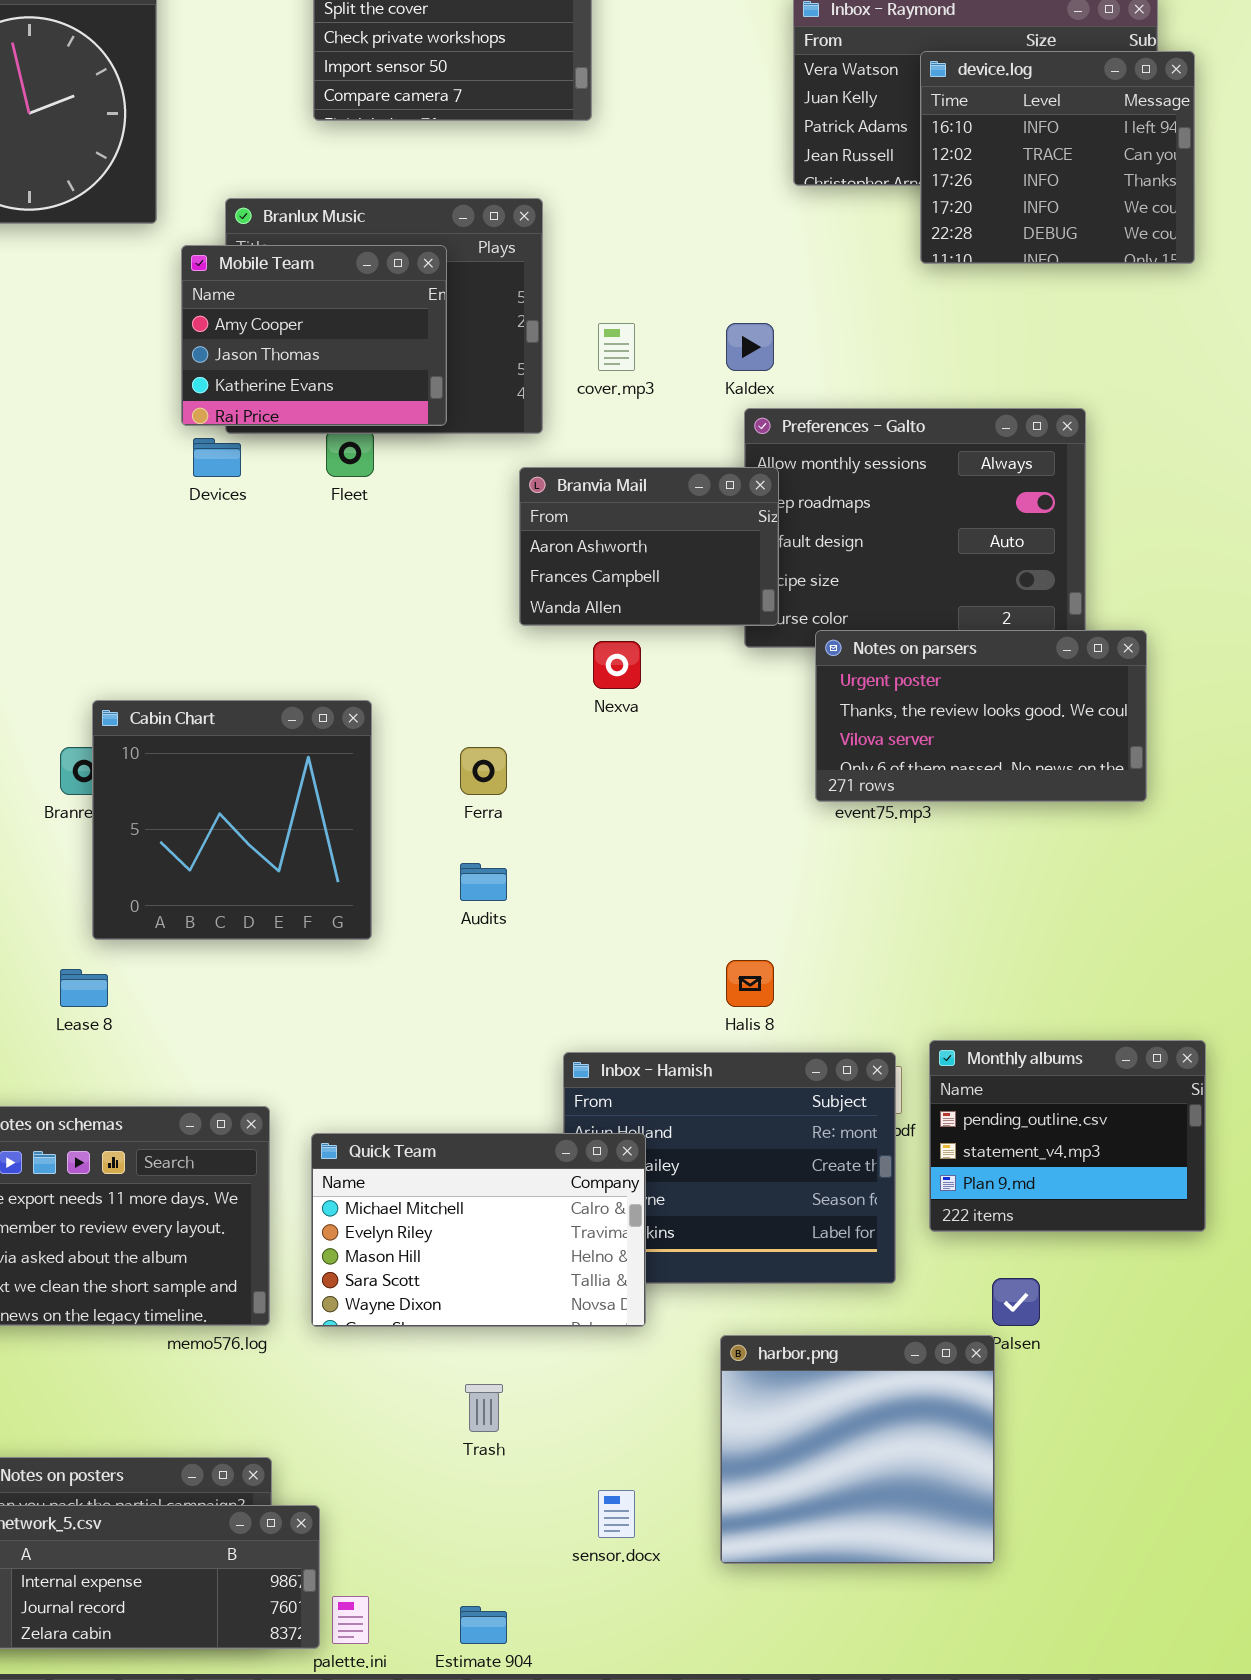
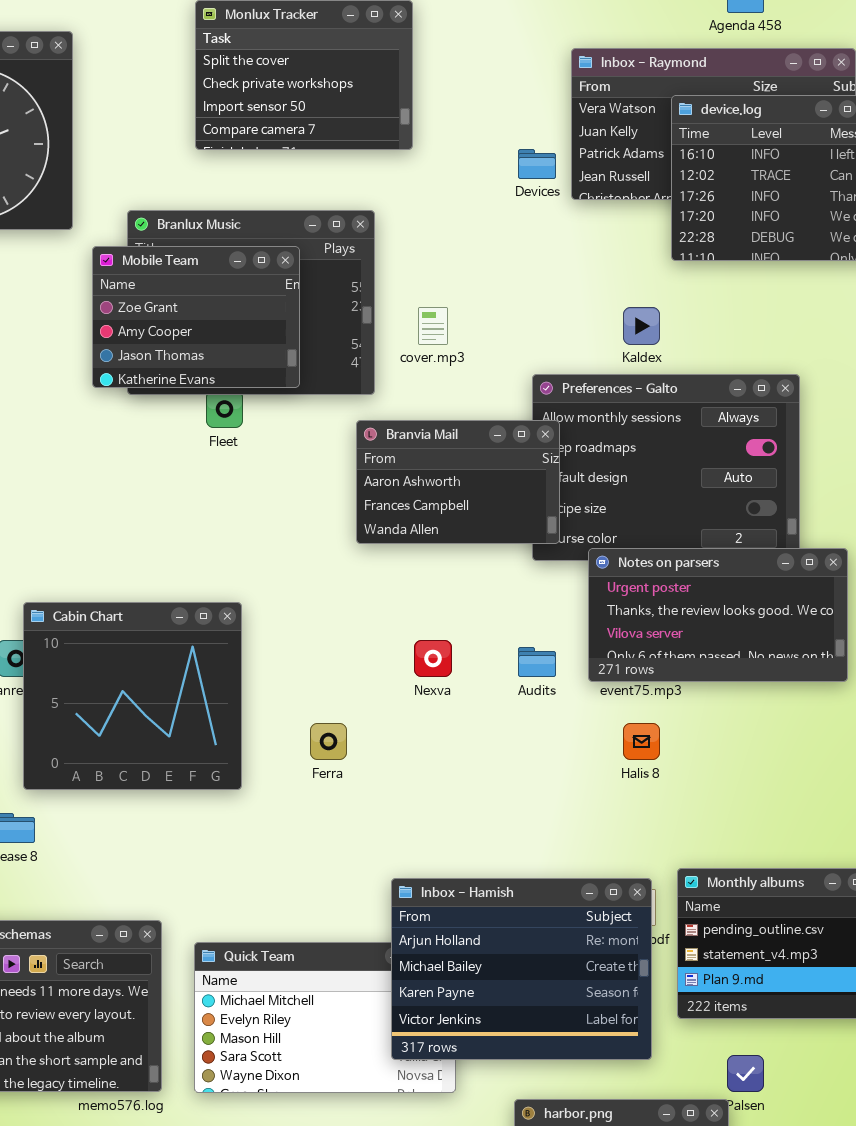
Mobile Team: [181,245,447,426] -> [92,246,300,388], scrolled up 1 row
Kaldex: [726,323,774,371] -> [623,307,660,345], moved
Devices: [193,438,241,477] -> [518,149,556,179], moved
Nexva: [593,641,641,689] -> [414,640,452,677], moved
Ferra: [460,747,507,795] -> [310,723,347,760], moved
Audits: [460,863,507,901] -> [518,647,556,677], moved
Halis 8: [726,960,774,1007] -> [623,723,660,760], moved
Inbox - Hamish: [563,1052,896,1284] -> [391,878,652,1060], raised

